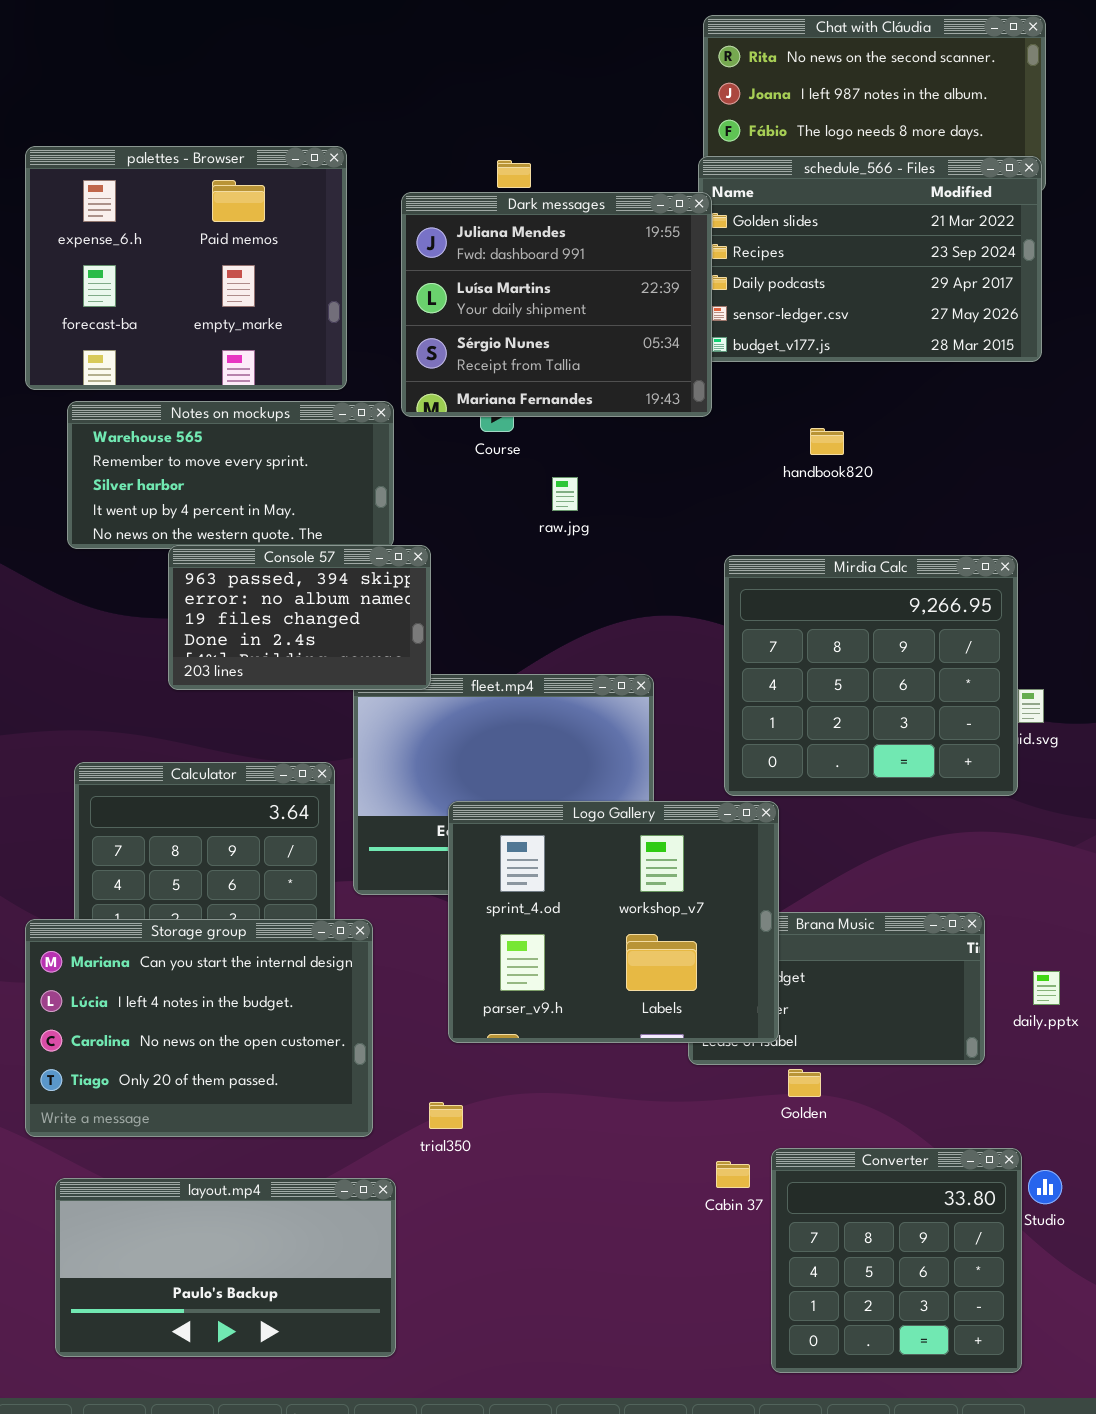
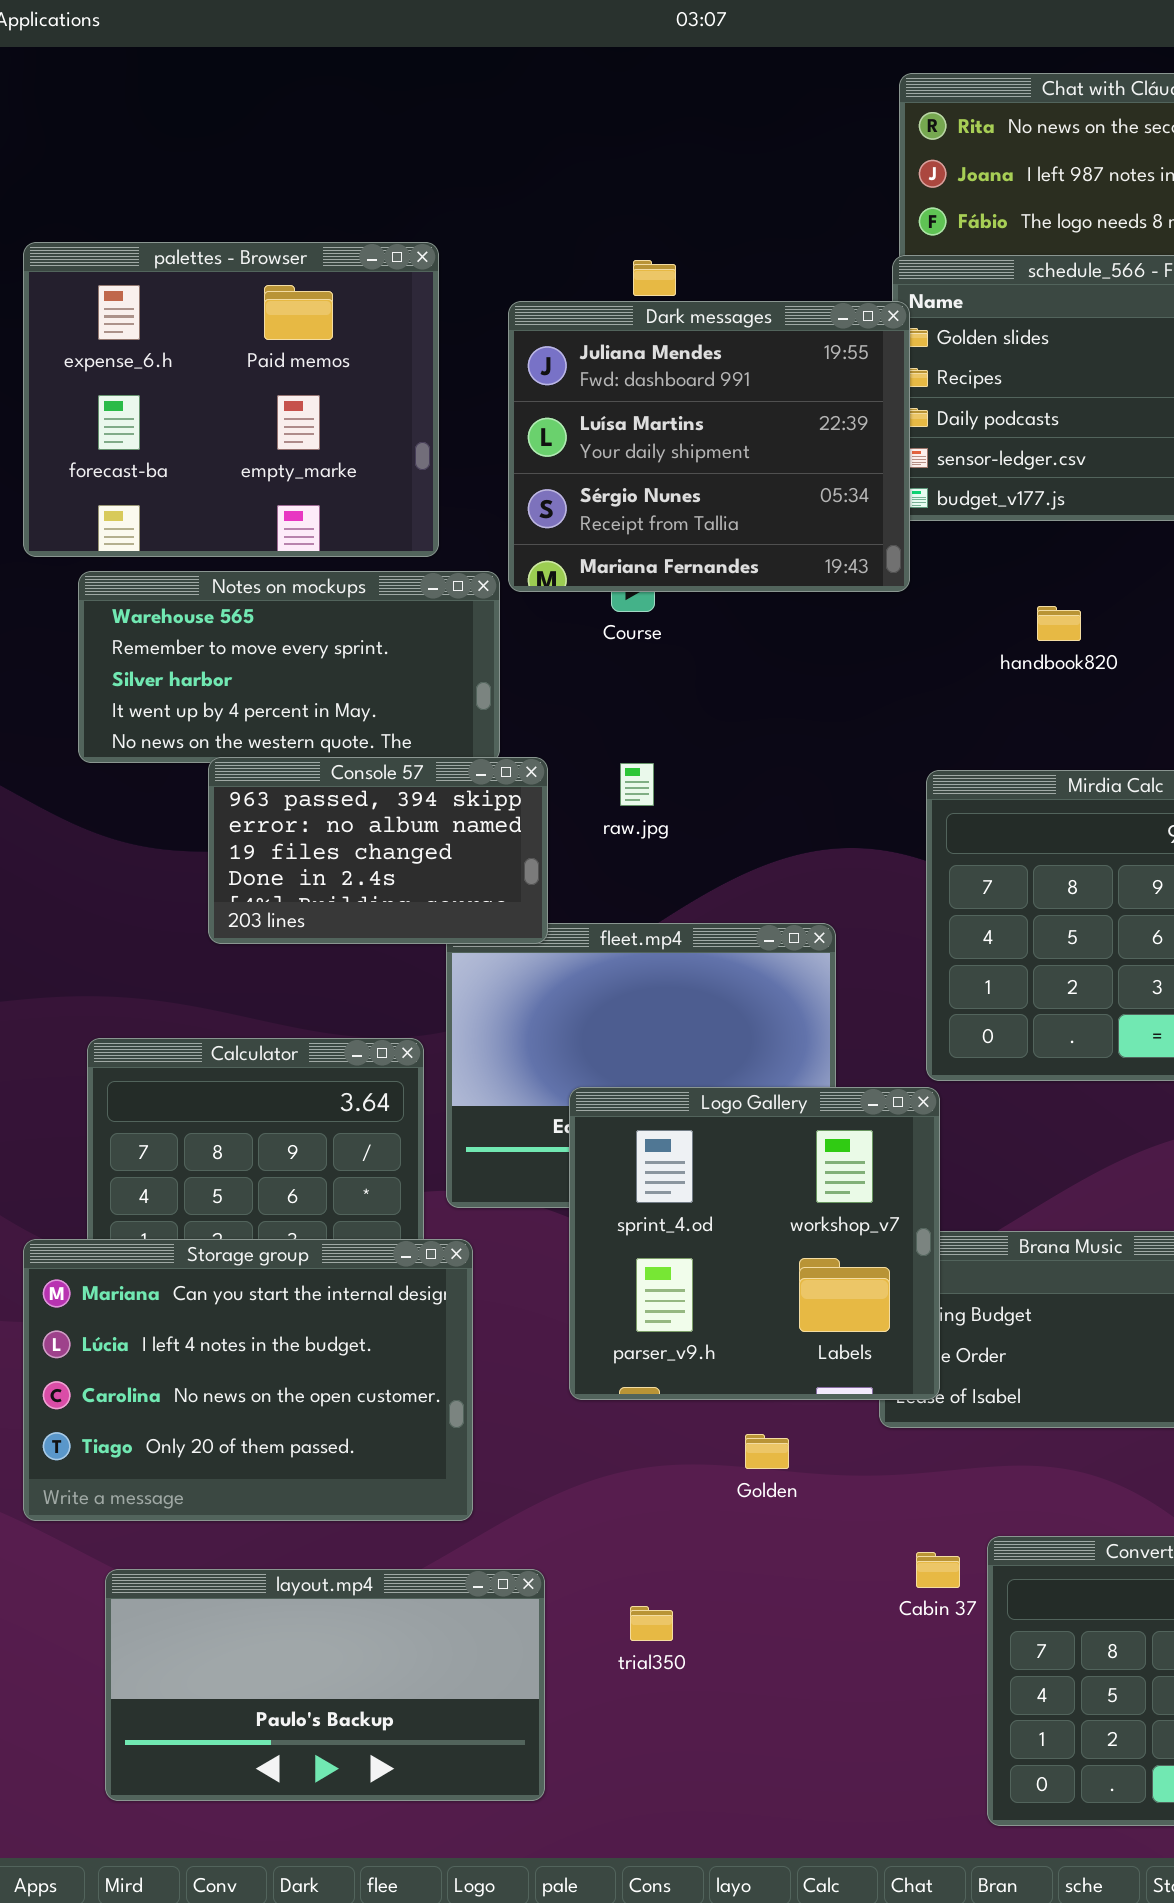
raw.jpg: [552,477,578,511] -> [620,763,654,806], moved
Logo Gallery: [448,801,779,1043] -> [569,1087,940,1400], resized
Golden: [788,1069,821,1097] -> [745,1434,789,1469], moved
trial350: [429,1102,463,1129] -> [630,1606,673,1641], moved
layout.mp4: [55,1178,396,1357] -> [105,1569,545,1801], moved

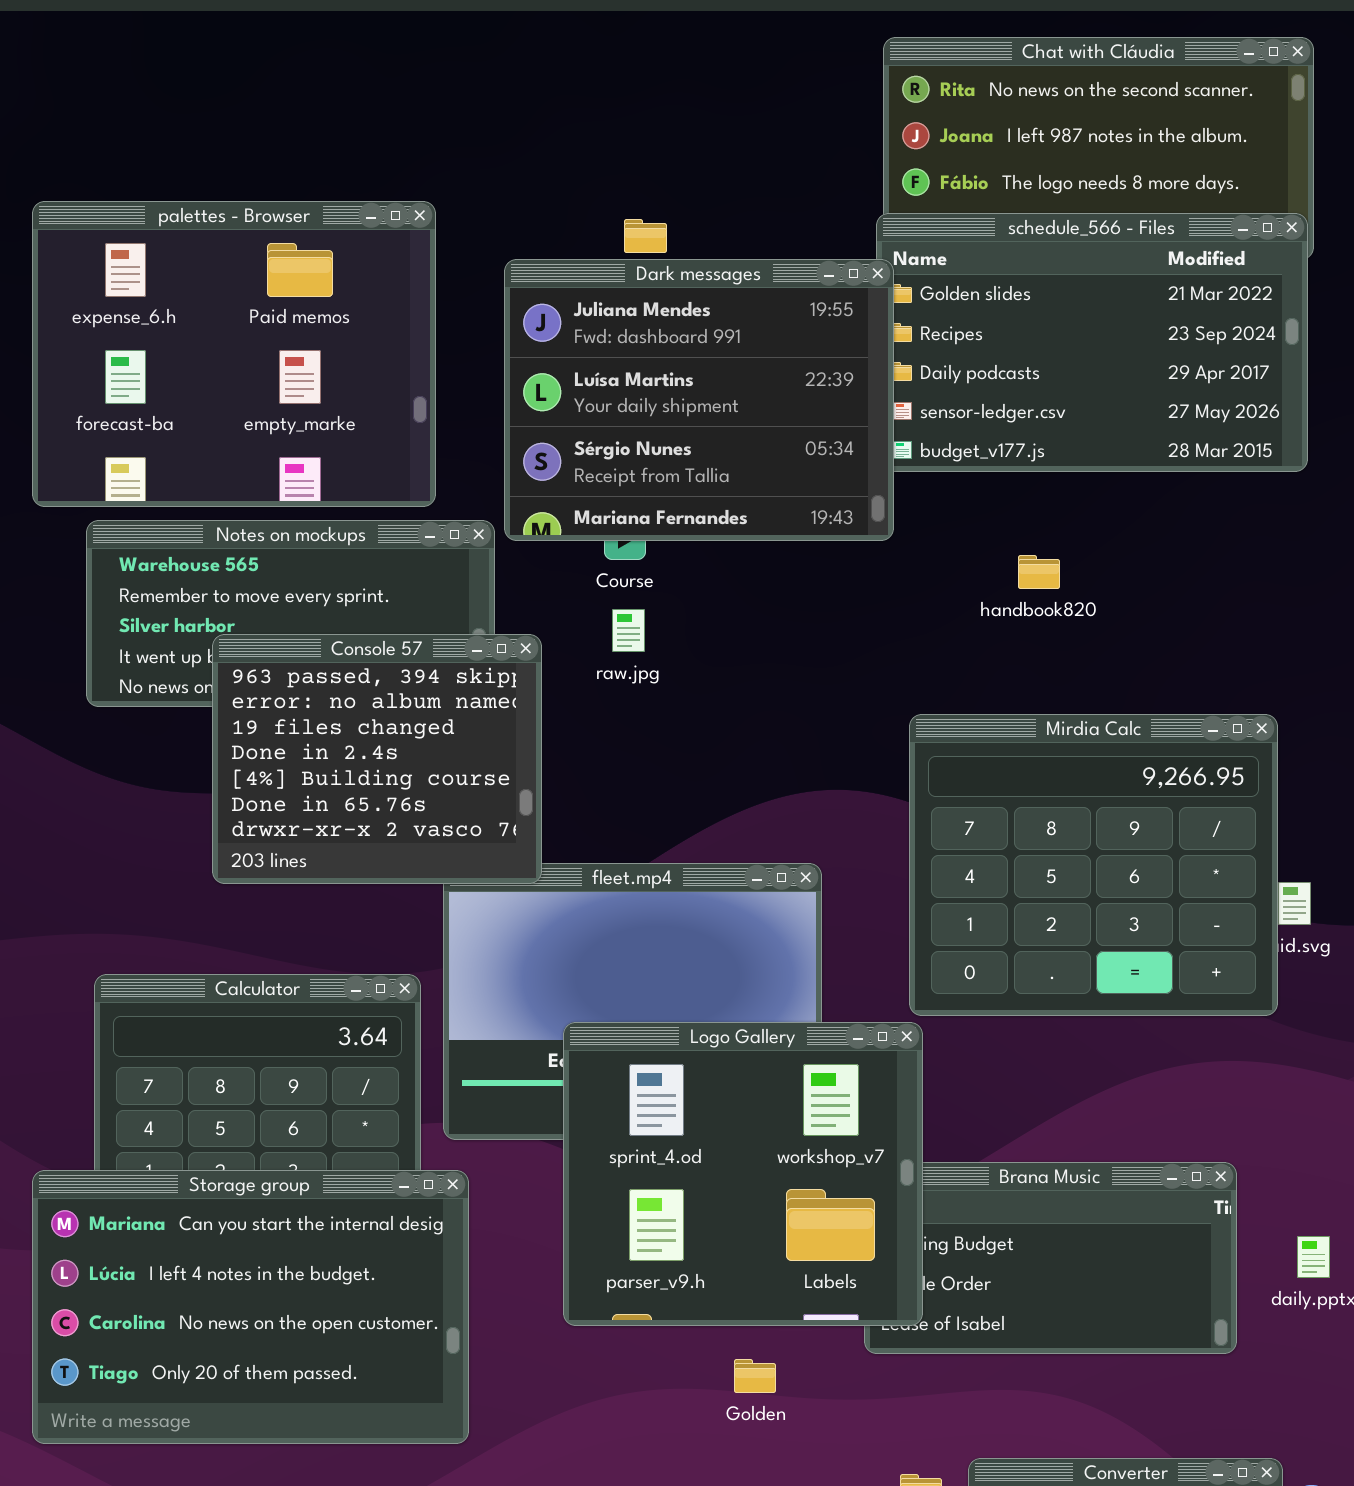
Console 57: [208,757,548,944] -> [212,634,542,884], resized
raw.jpg: [620,763,654,806] -> [612,609,645,652], moved

